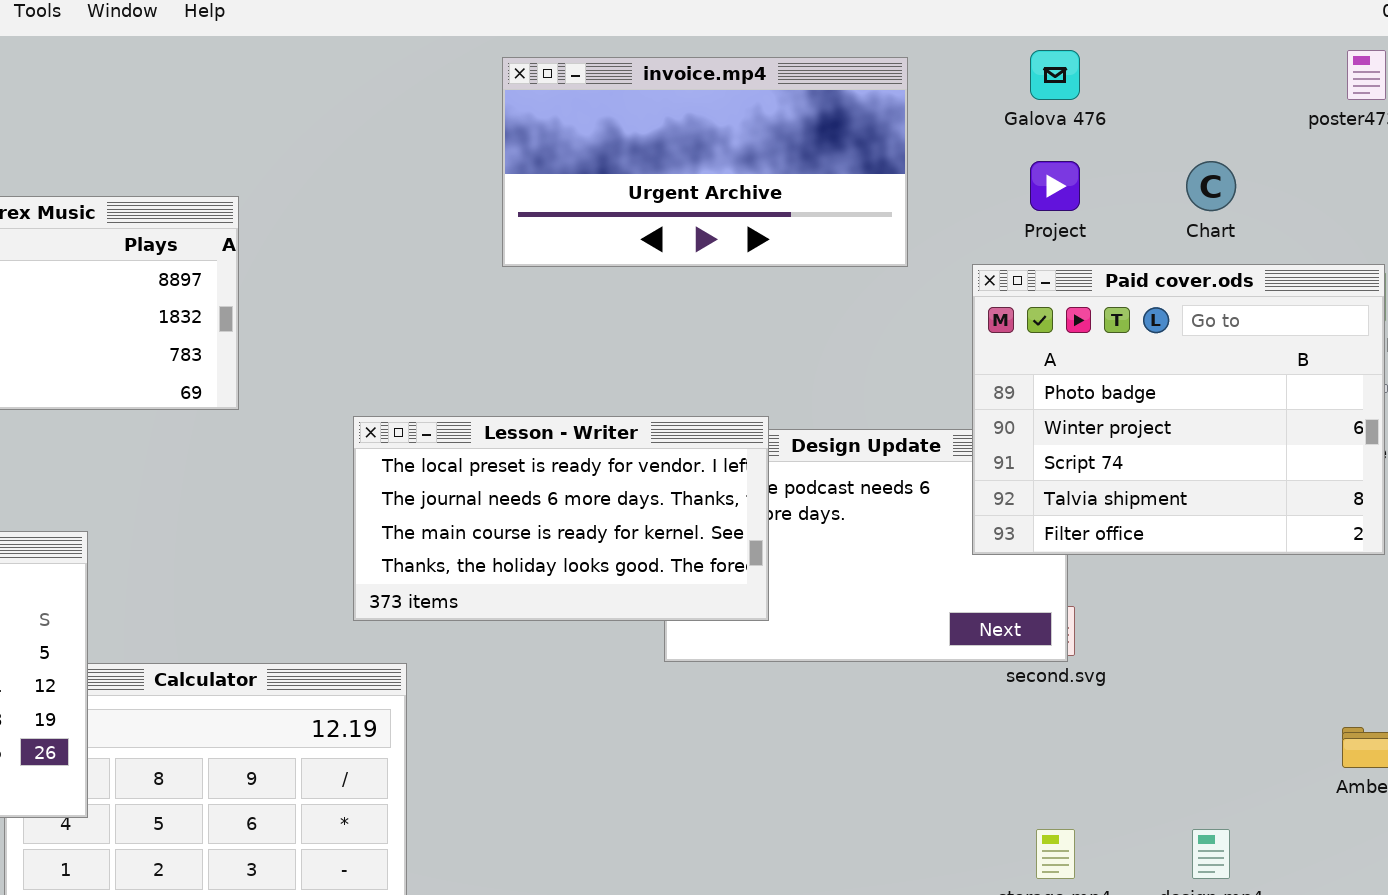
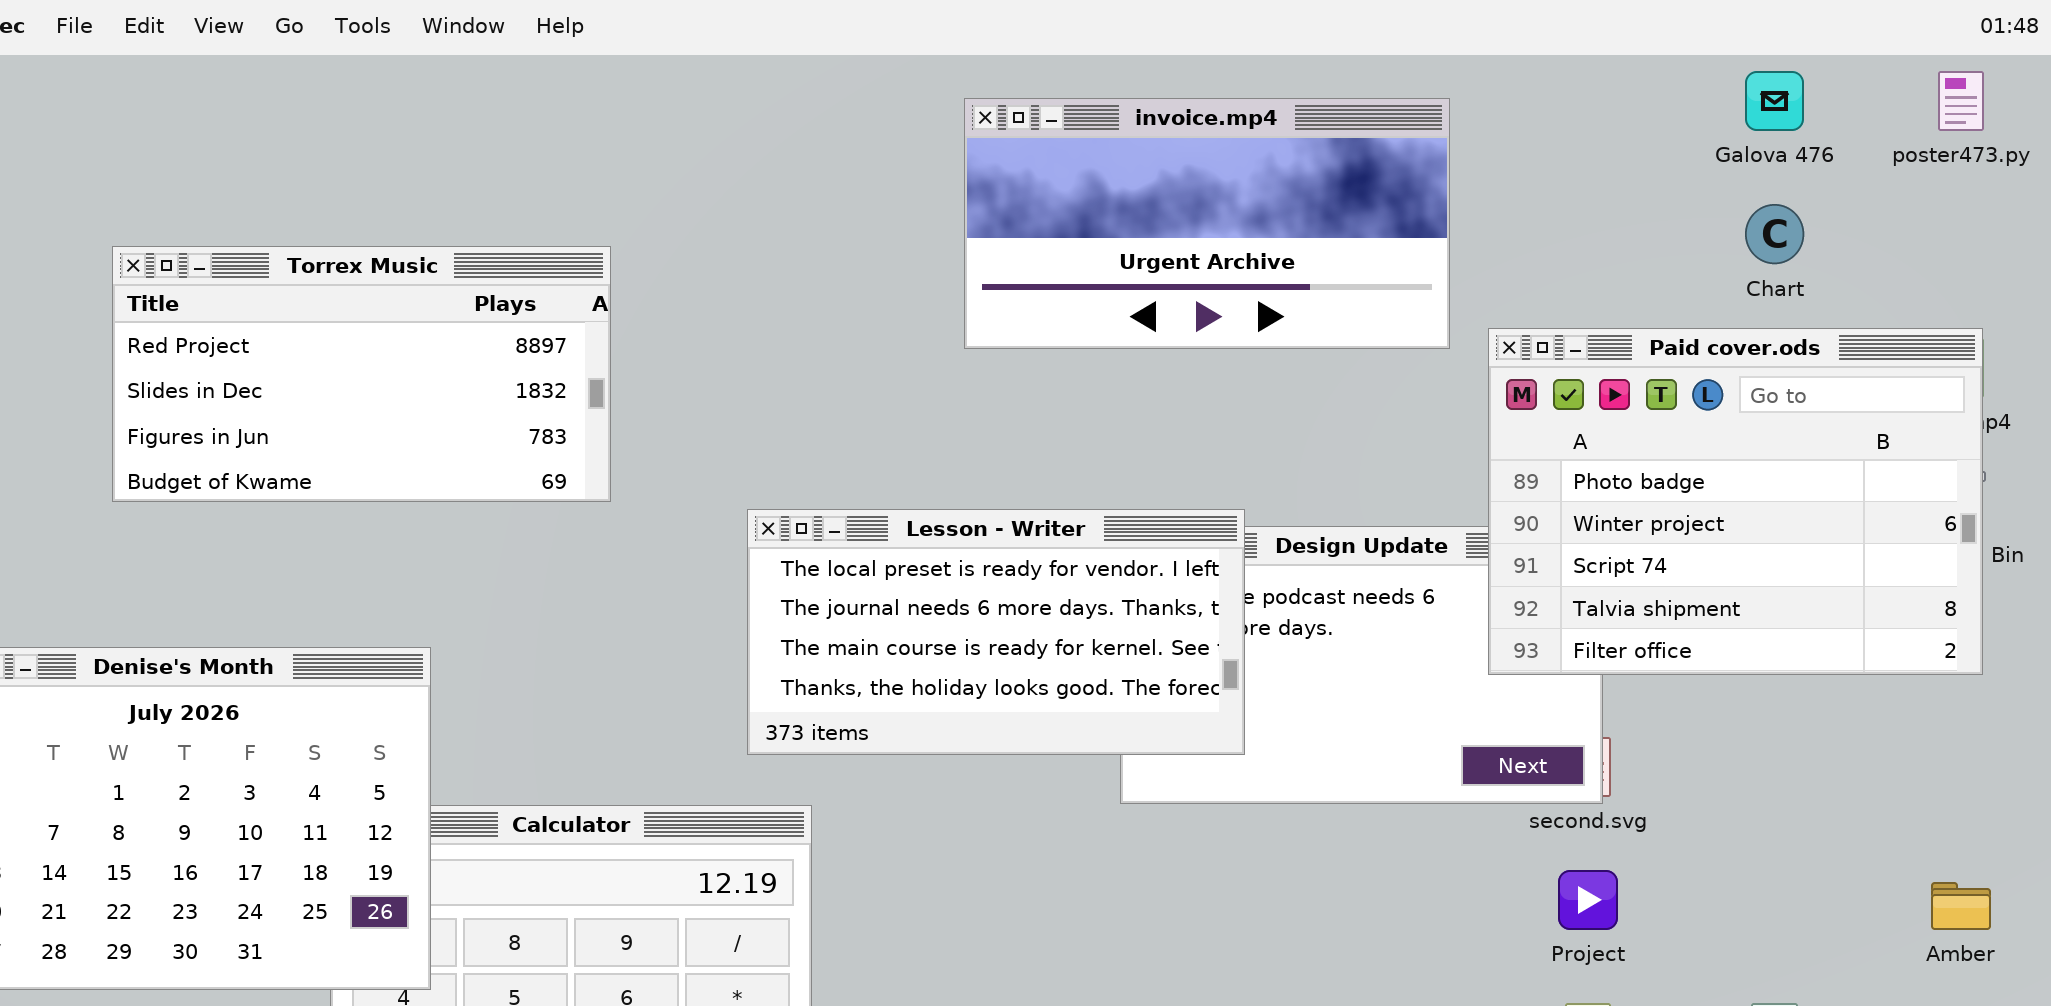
Galova 476: [1030,50,1080,100] -> [1745,71,1804,131], moved
invoice.mp4: [502,57,908,267] -> [964,98,1450,349], moved
Project: [1030,161,1080,211] -> [1558,870,1618,930], moved

